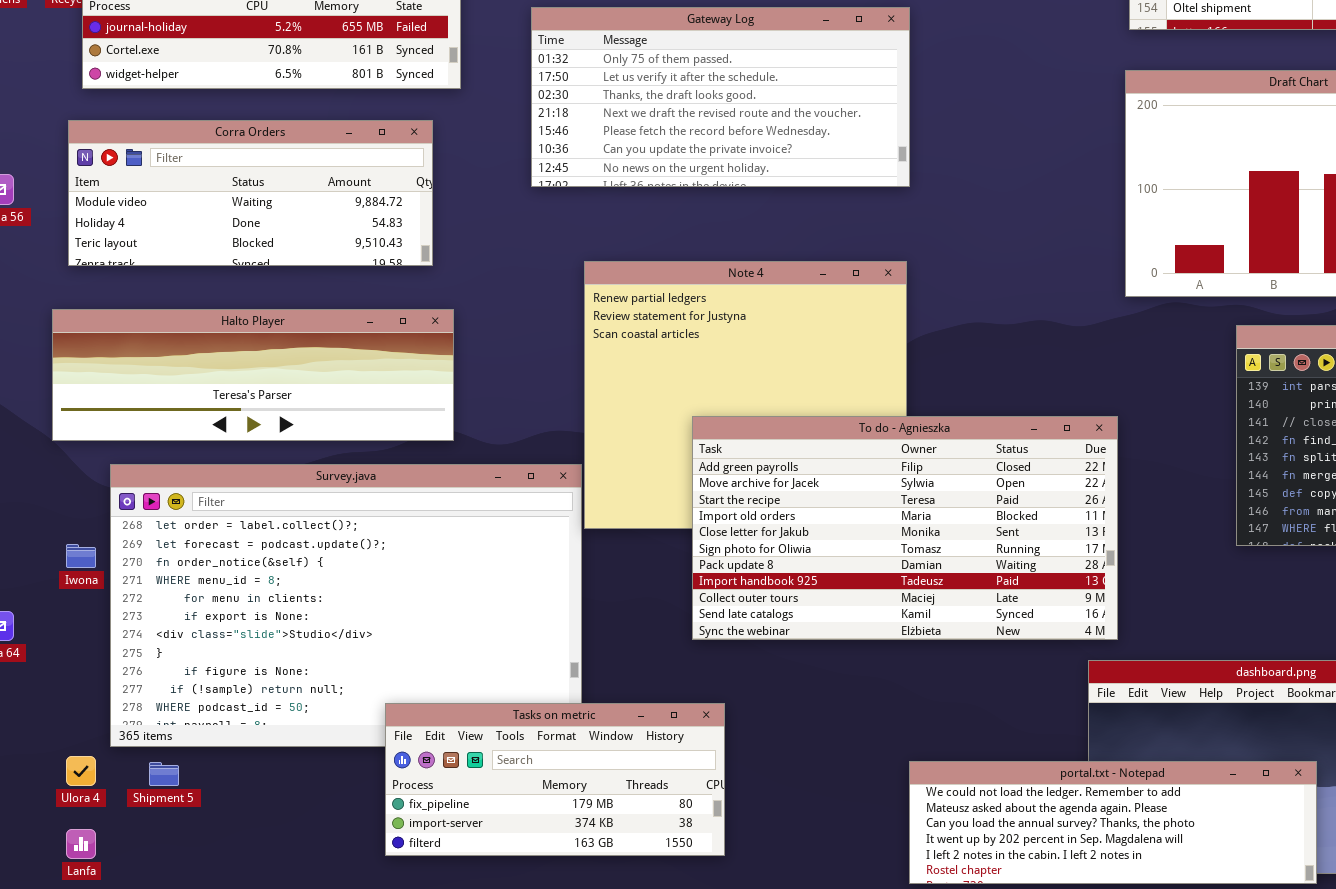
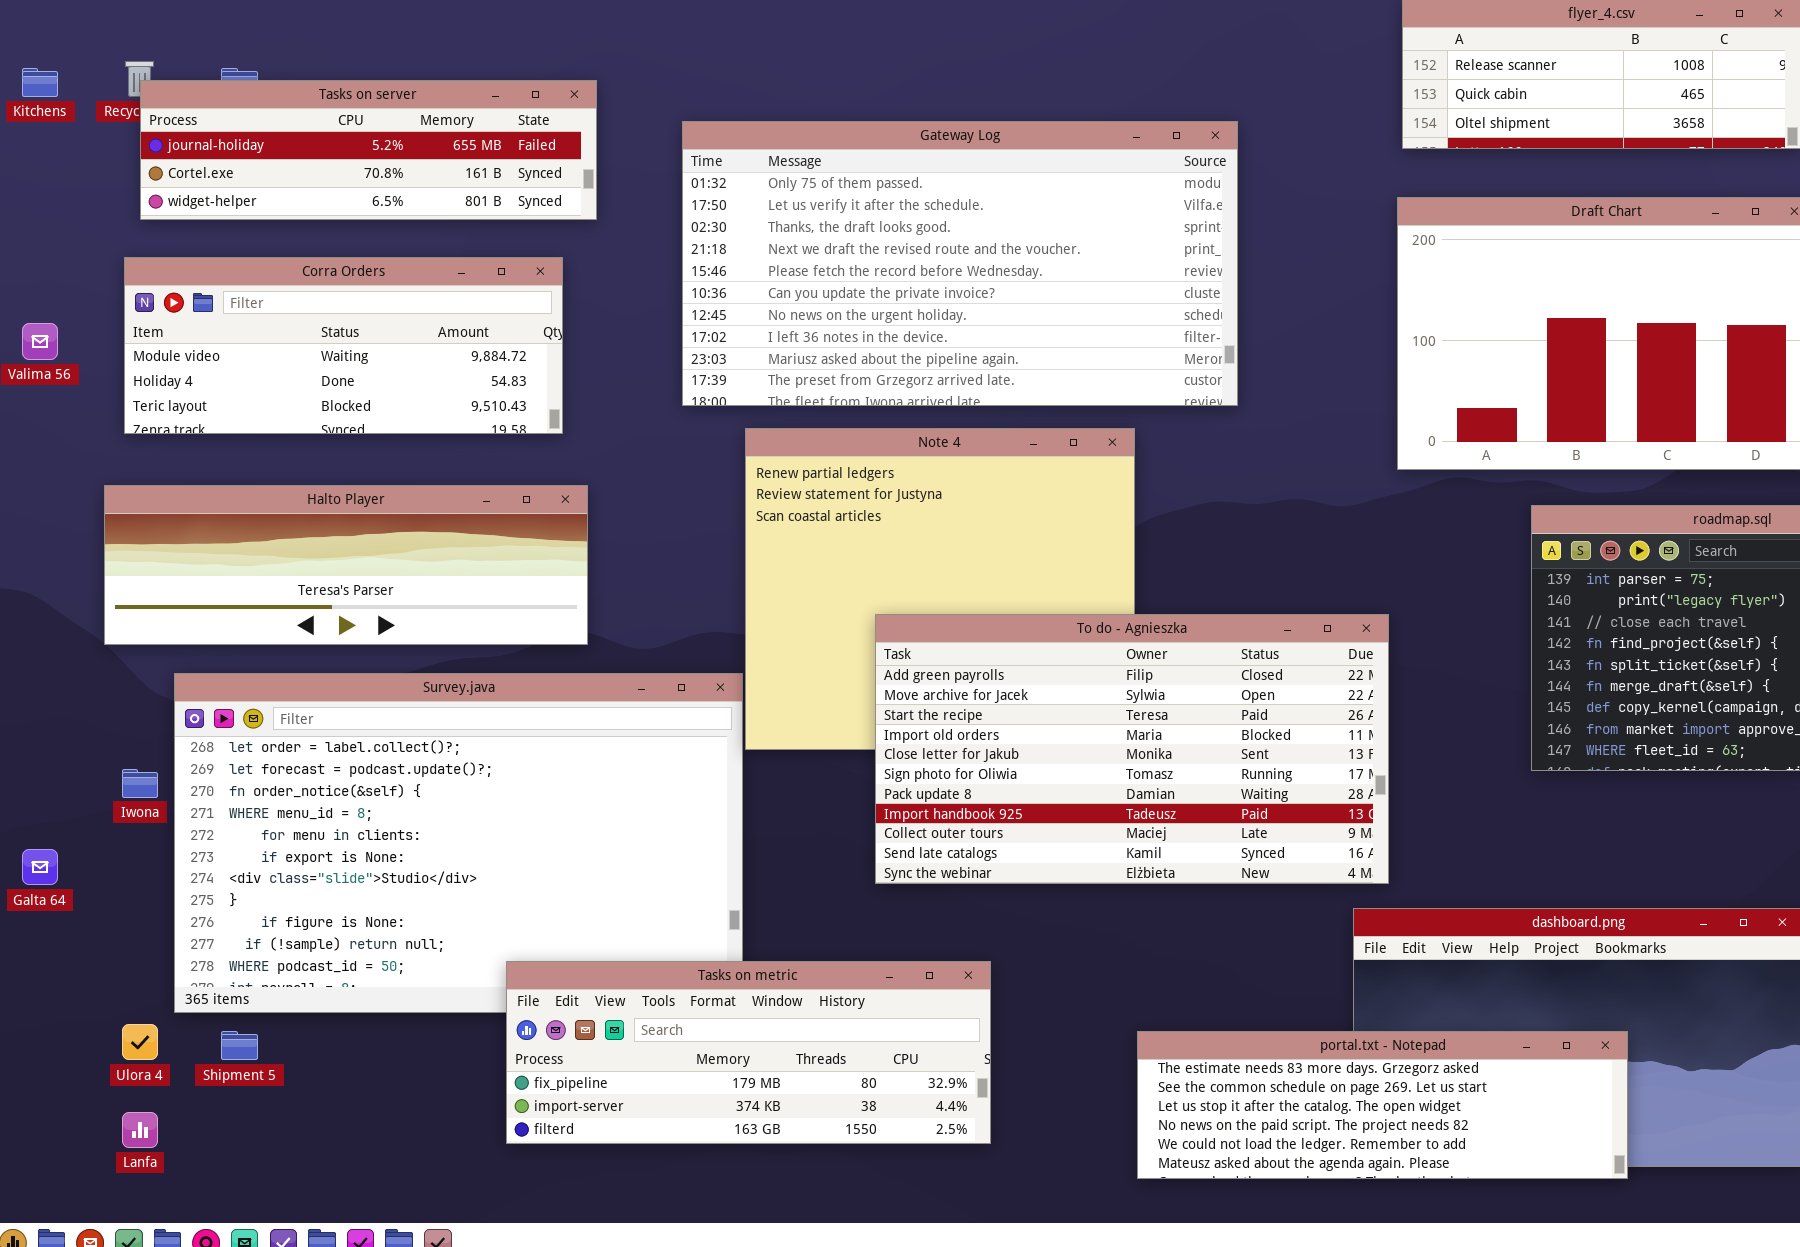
Gateway Log: [531,7,910,187] -> [682,121,1238,406], resized
Tasks on metric: [385,703,725,856] -> [506,961,991,1144], resized
portal.txt - Notepad: [909,761,1317,884] -> [1137,1031,1628,1179], scrolled up 4 rows

